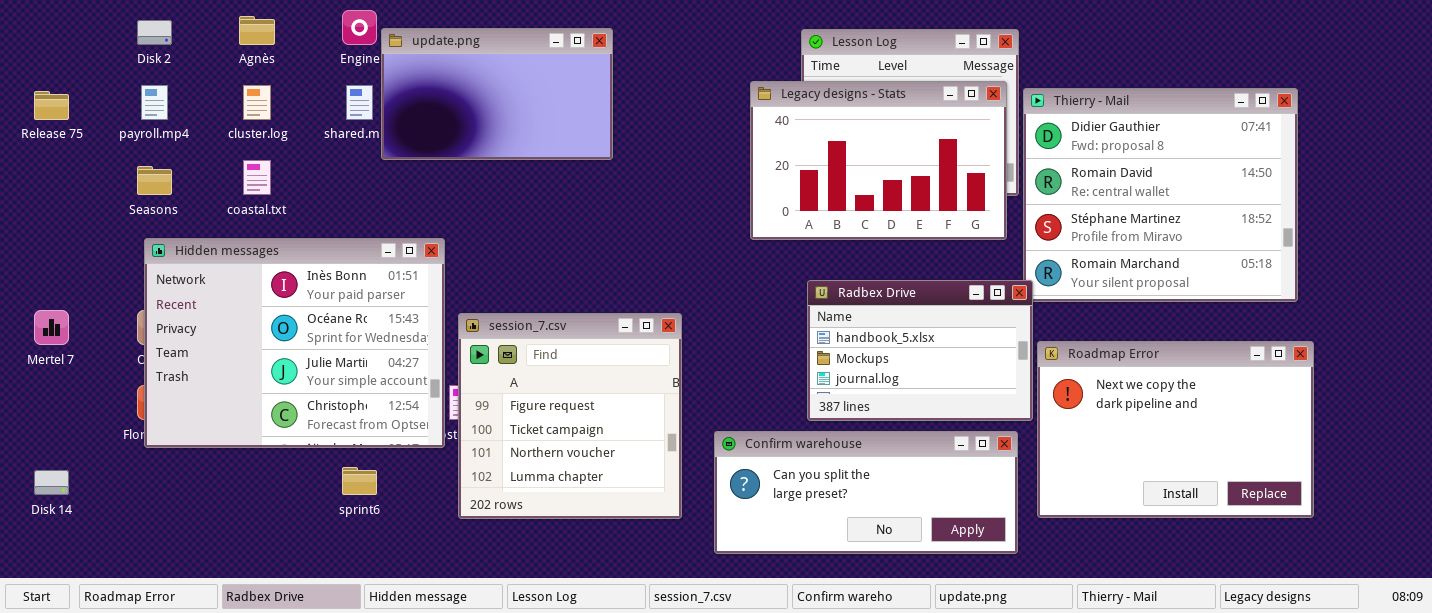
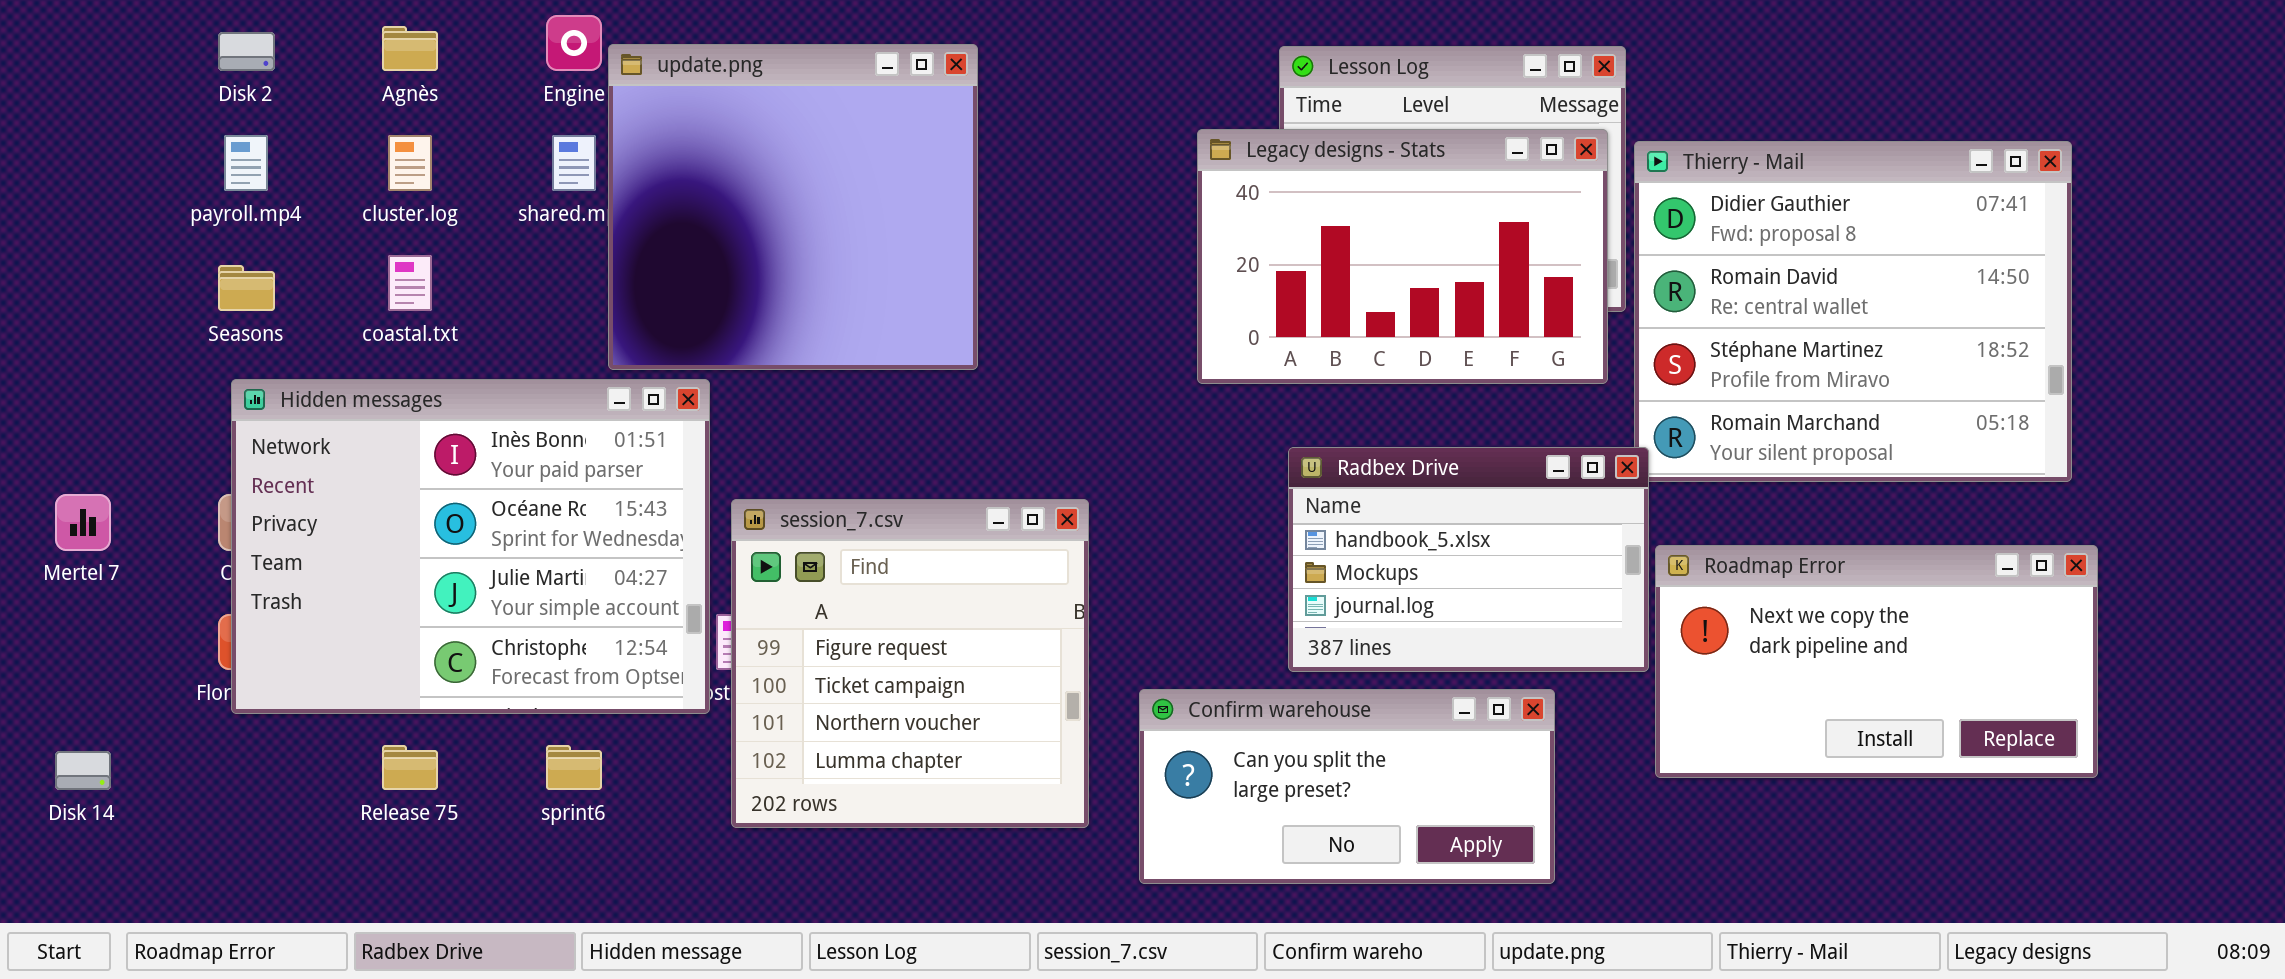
update.png: [381,28,613,160] -> [608,44,978,370], resized
Release 75: [34,91,69,120] -> [382,745,438,790], moved
Roadmap Error: [1037,341,1314,518] -> [1655,545,2098,778], resized
Confirm warehouse: [714,431,1018,554] -> [1139,689,1555,884], resized

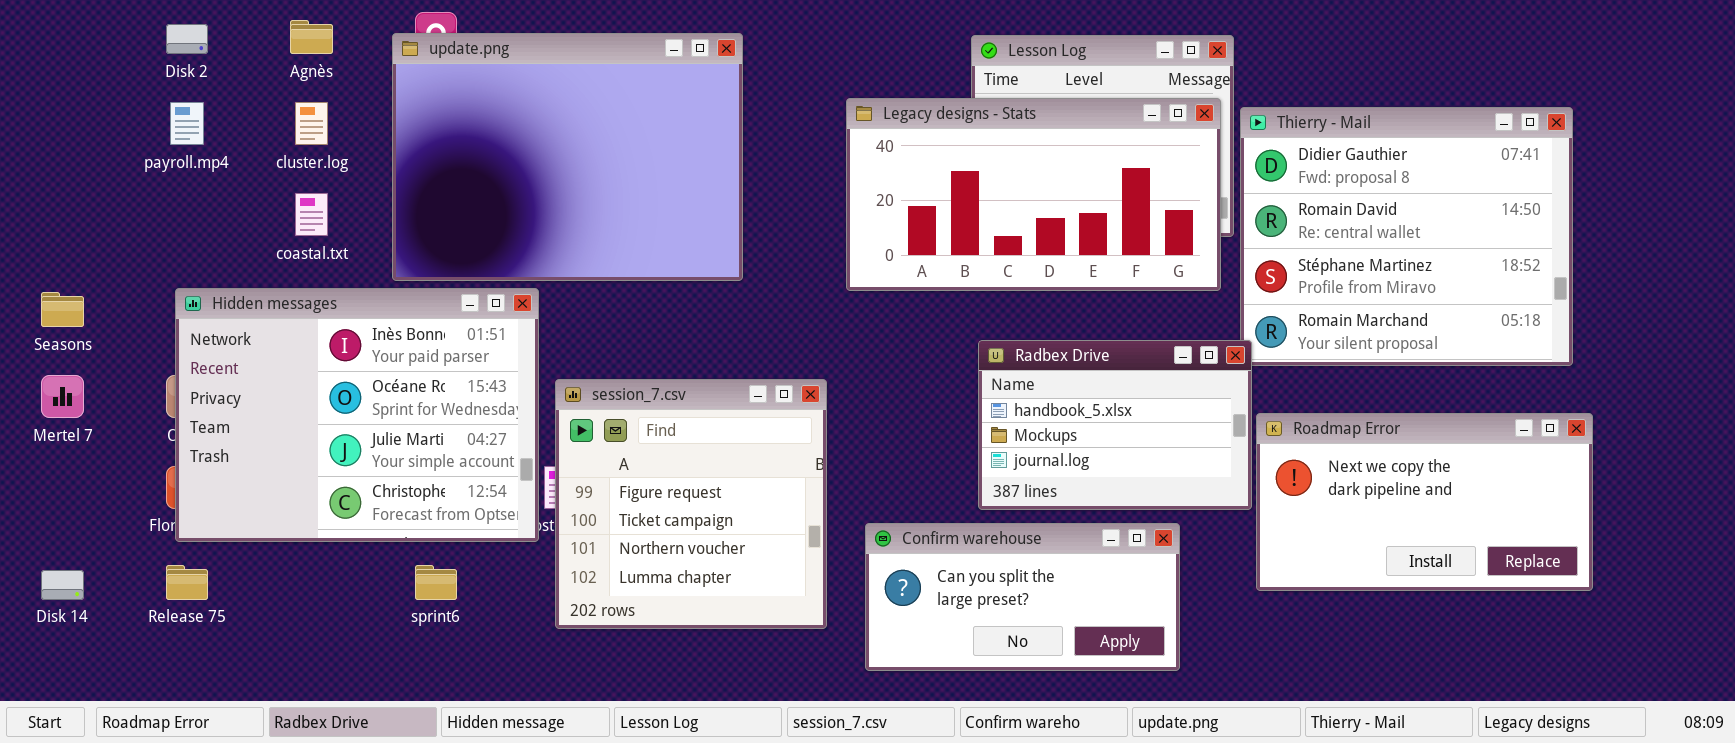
update.png: [608,44,978,370] -> [392,33,743,281], resized
Legacy designs - Stats: [1197,129,1608,384] -> [846,98,1221,291], resized
Seasons: [218,265,275,311] -> [41,292,84,327], moved
Release 75: [382,745,438,790] -> [166,565,208,600], moved

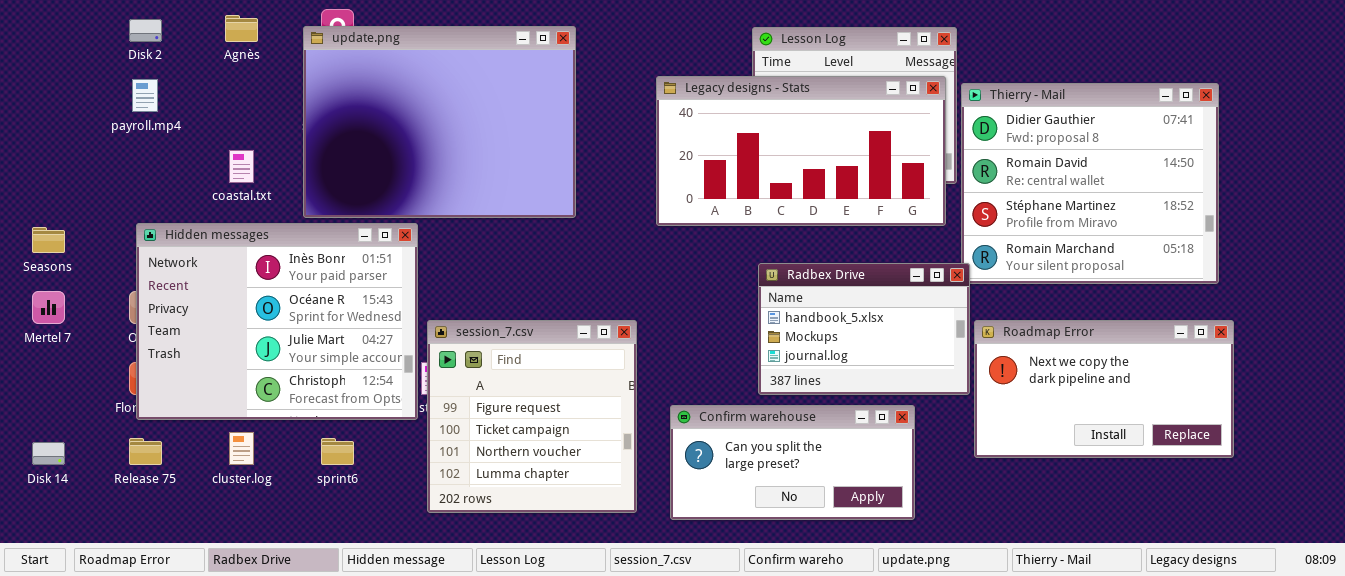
cluster.log: [295,102,328,145] -> [229,432,254,465], moved
session_7.csv: [555,379,827,629] -> [427,320,637,513], moved

